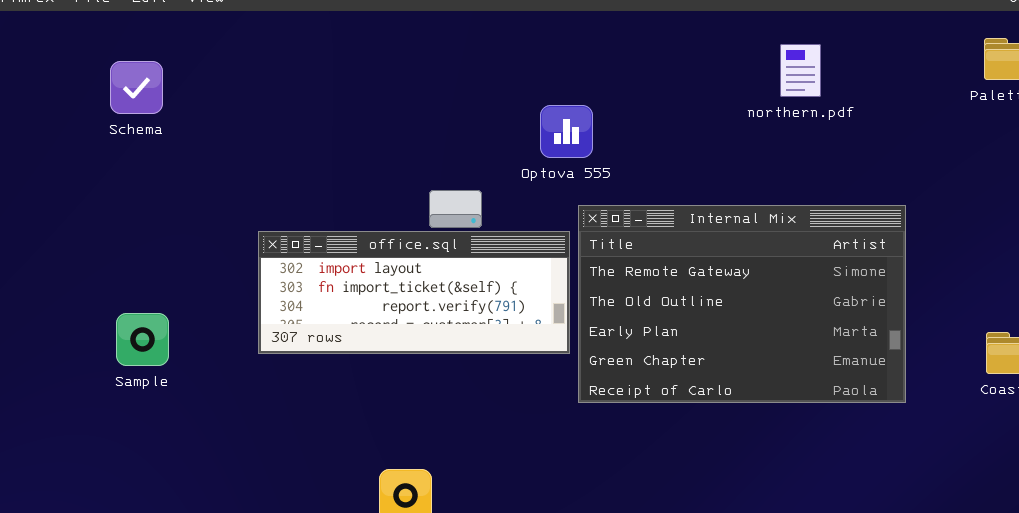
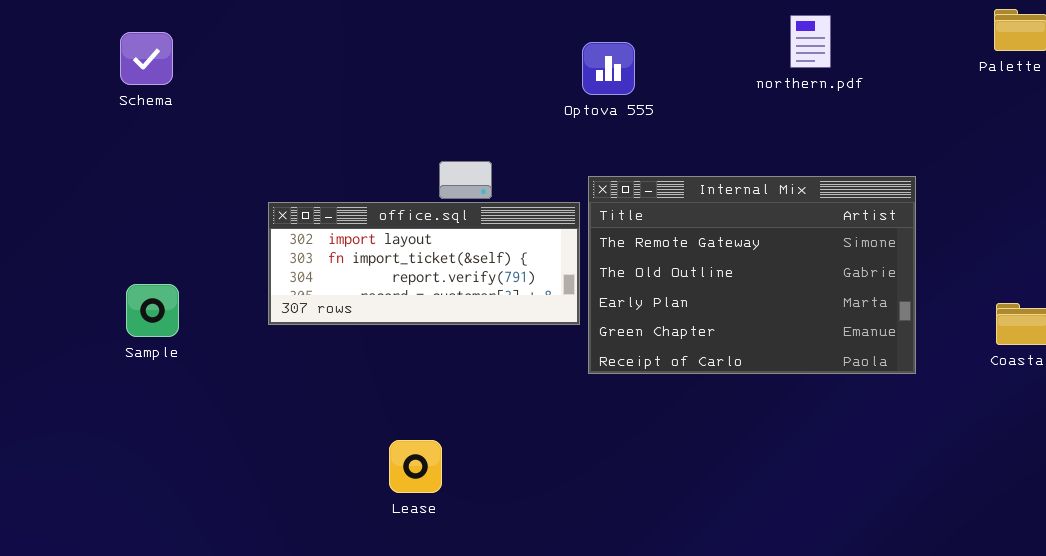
Optova 555: [540,105,593,158] -> [582,42,635,95], moved

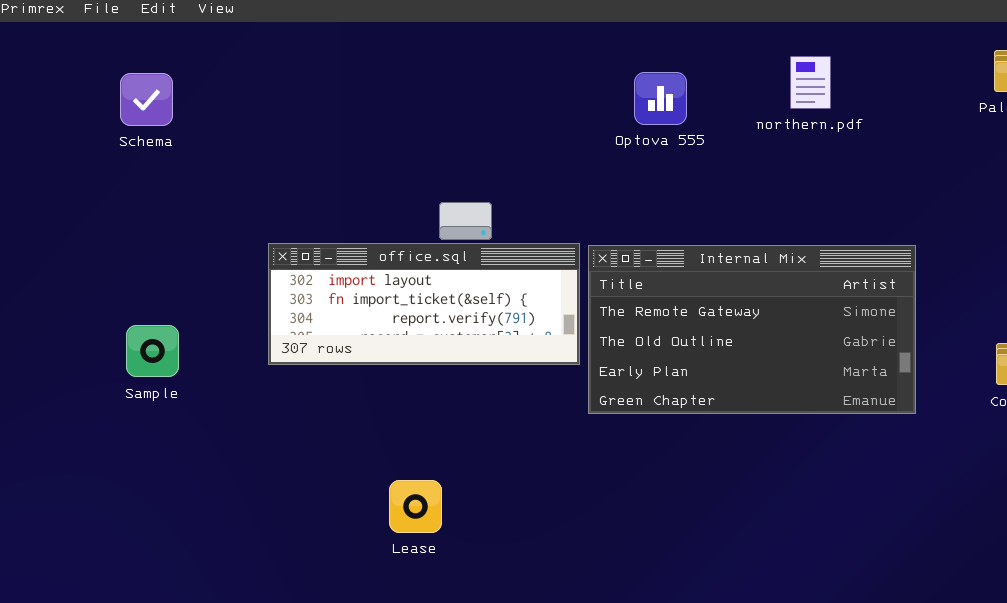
Optova 555: [582,42,635,95] -> [634,72,687,125], moved
Internal Mix: [588,176,916,374] -> [588,245,916,414], resized

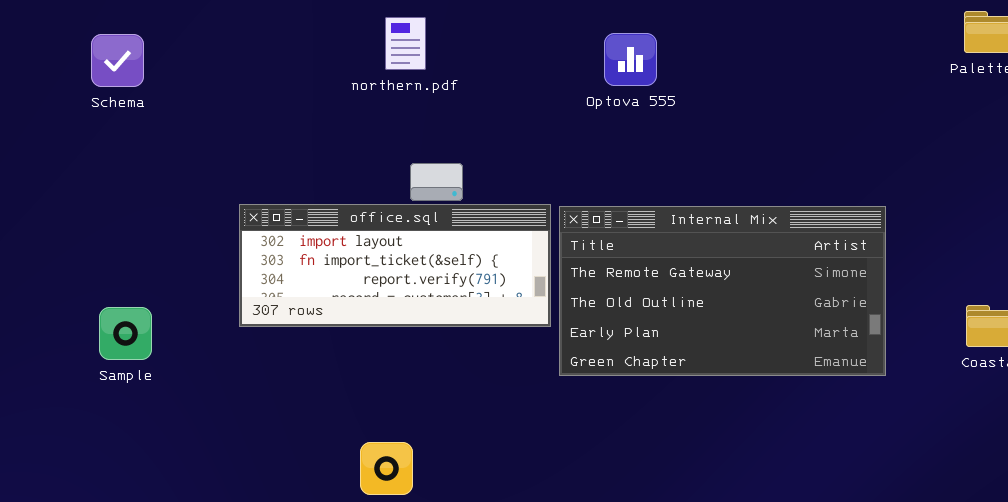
northern.pdf: [790,56,831,109] -> [385,17,426,70], moved
Sample: [126,325,179,377] -> [99,307,152,360], moved

